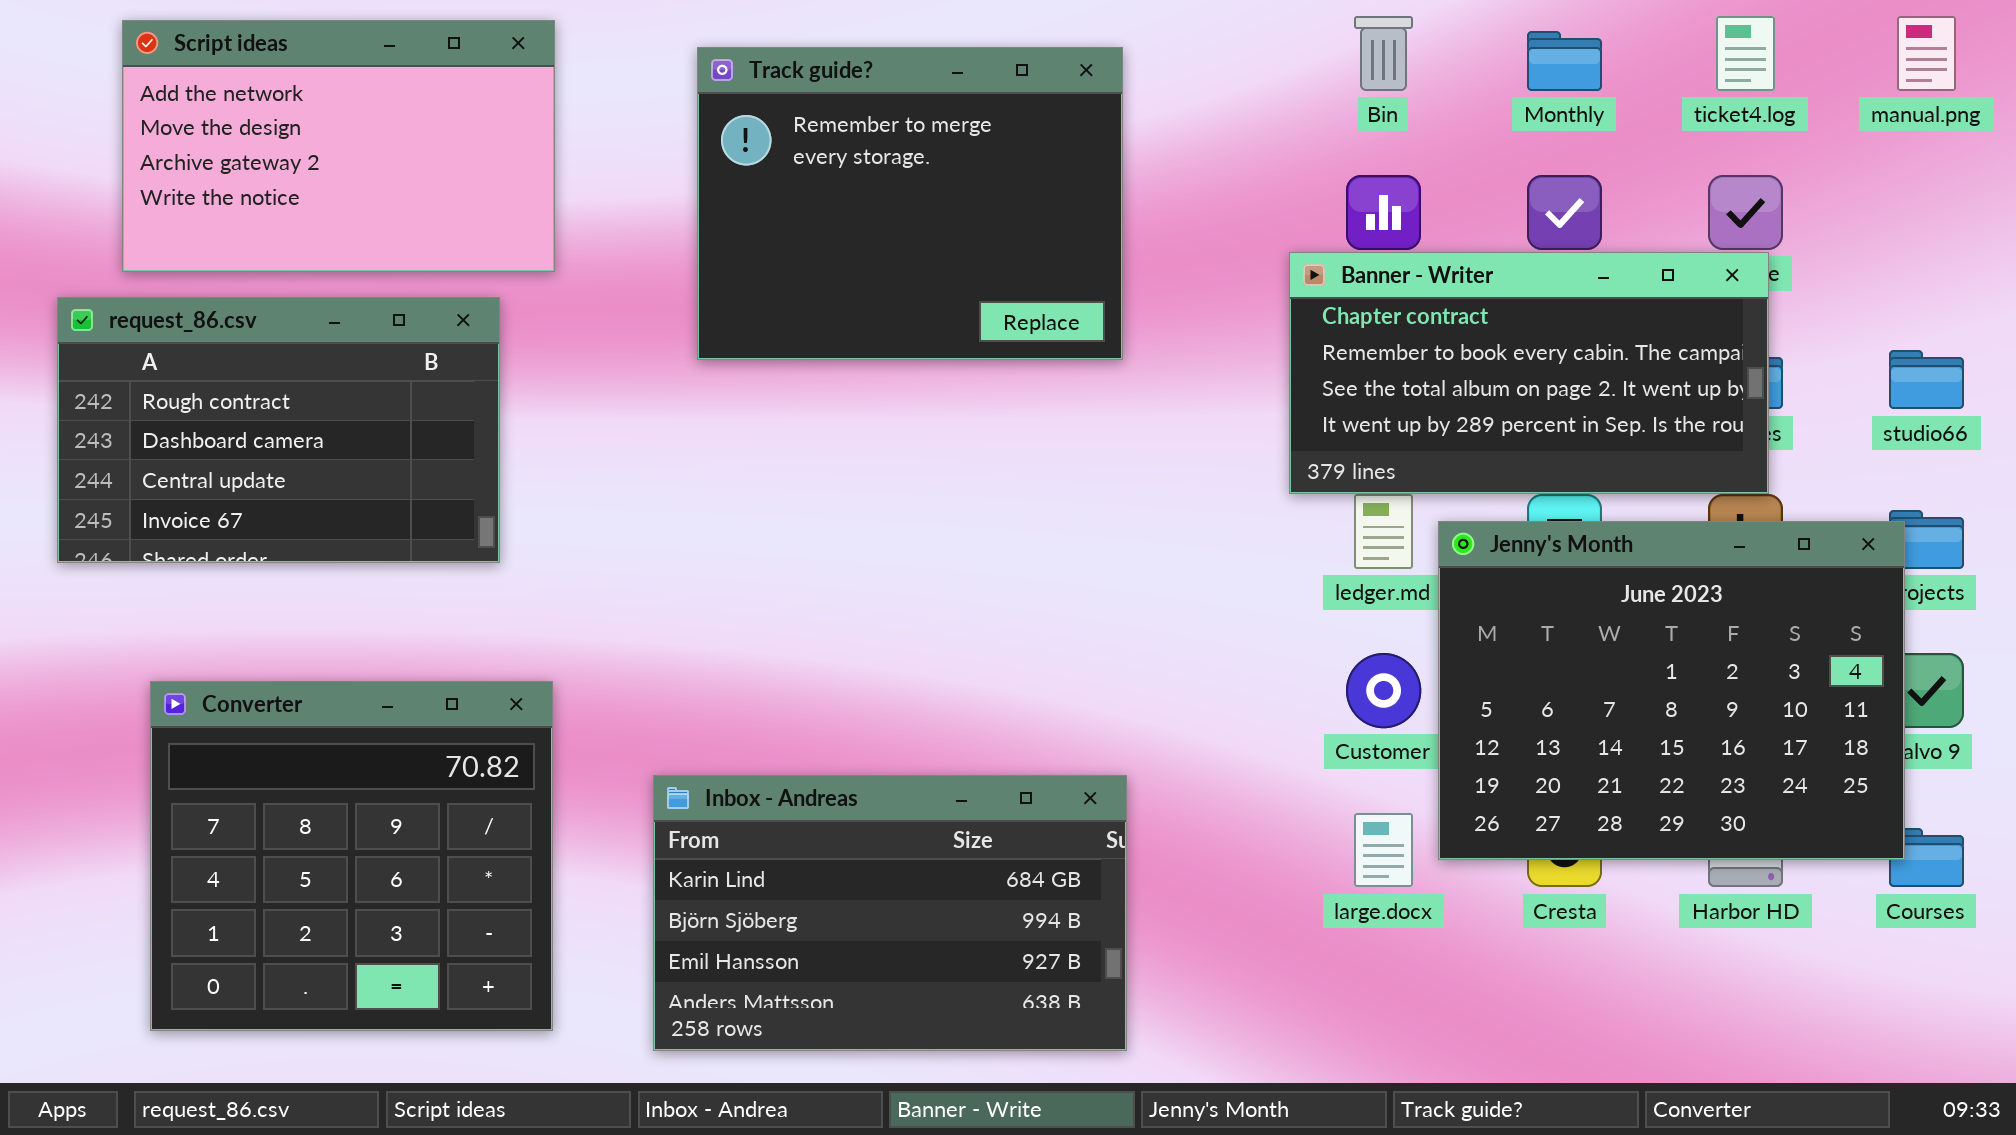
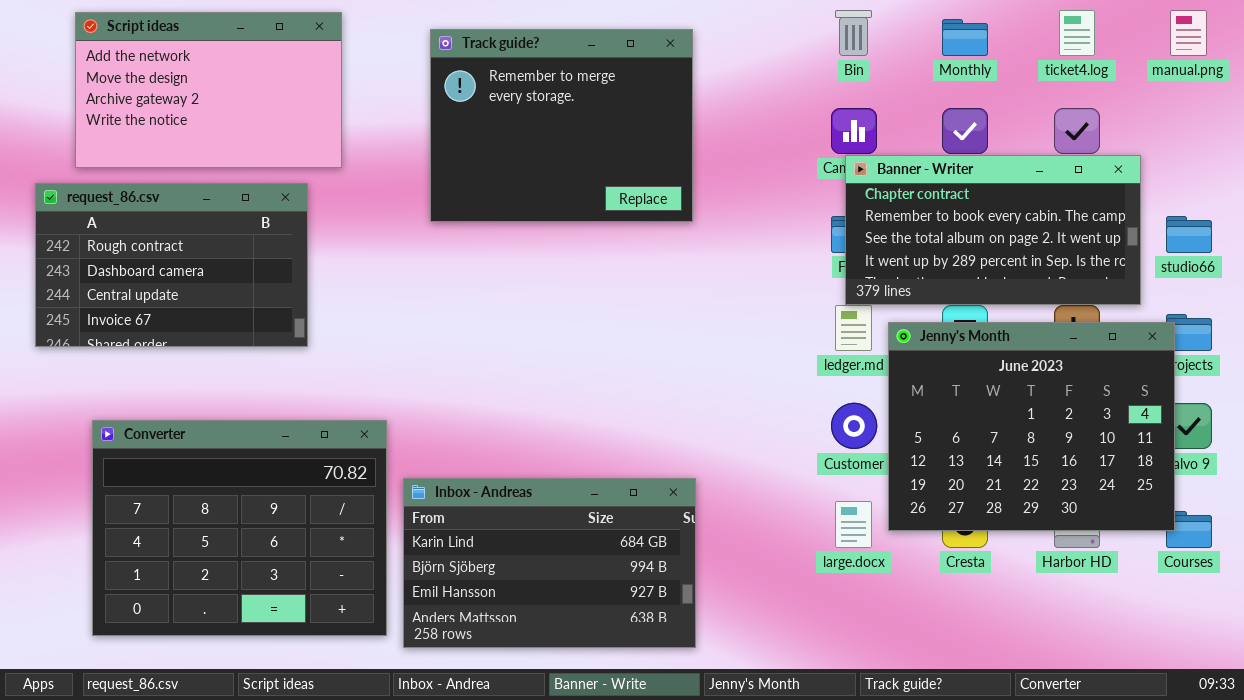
Banner - Writer: [1289,252,1769,494] -> [845,155,1141,305], moved
Converter: [150,681,553,1031] -> [92,420,387,636], resized

